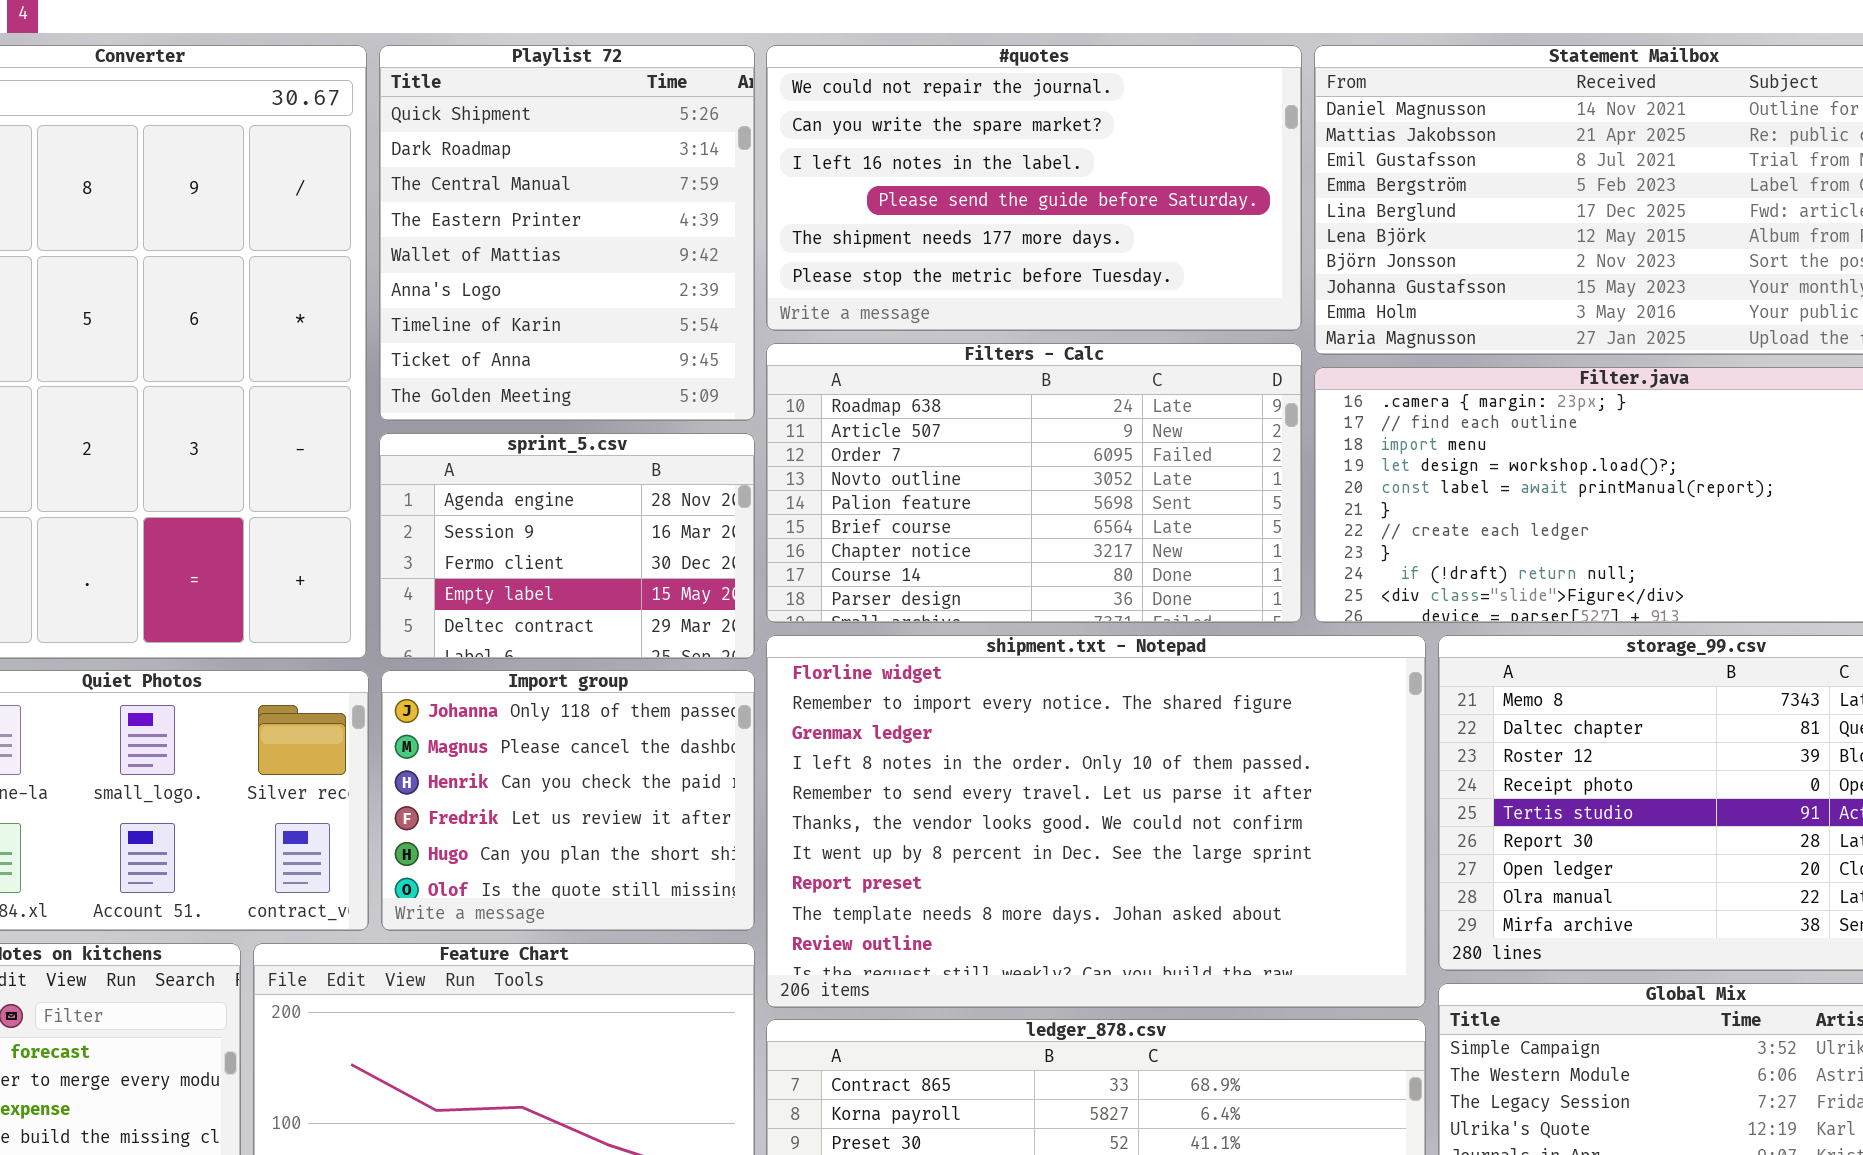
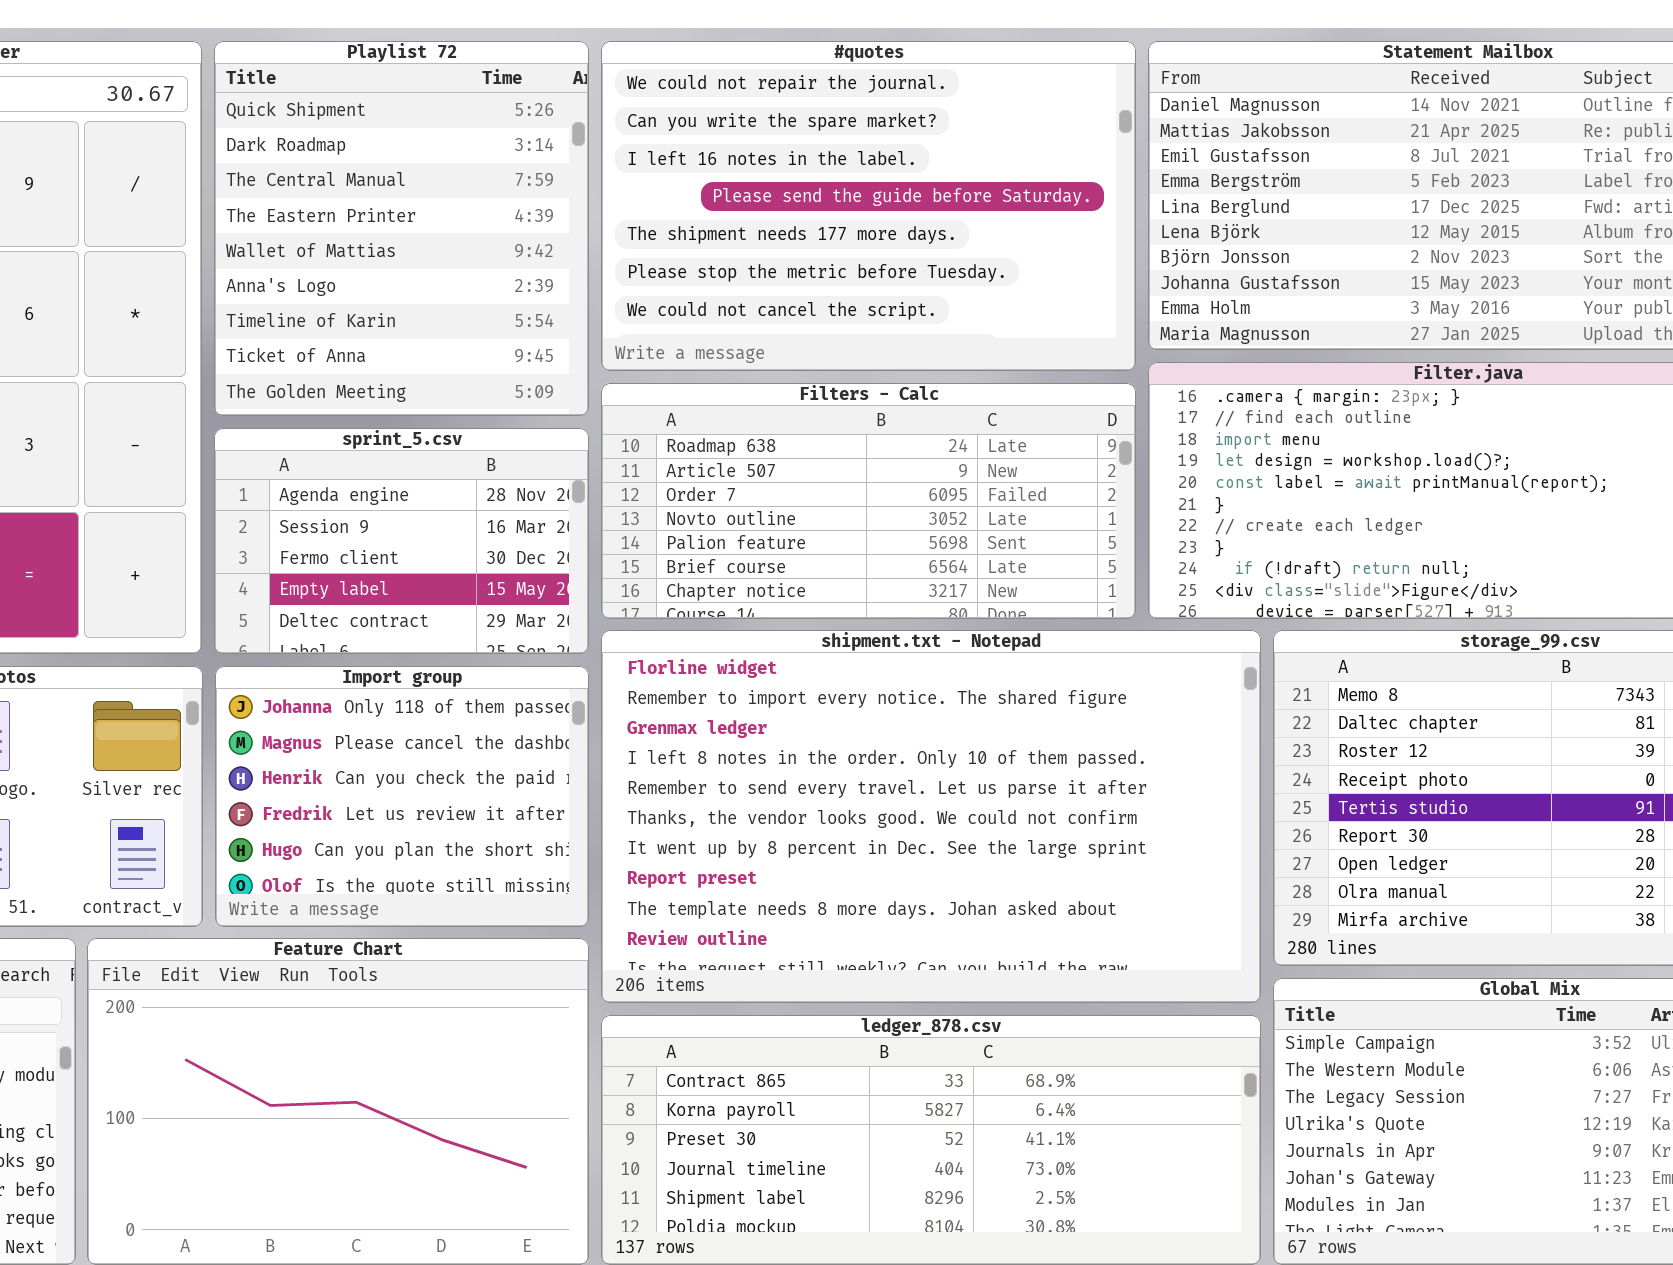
#quotes: [766,45,1302,331] -> [601,41,1136,371], resized
Filters - Calc: [766,343,1302,623] -> [601,383,1136,619], resized

